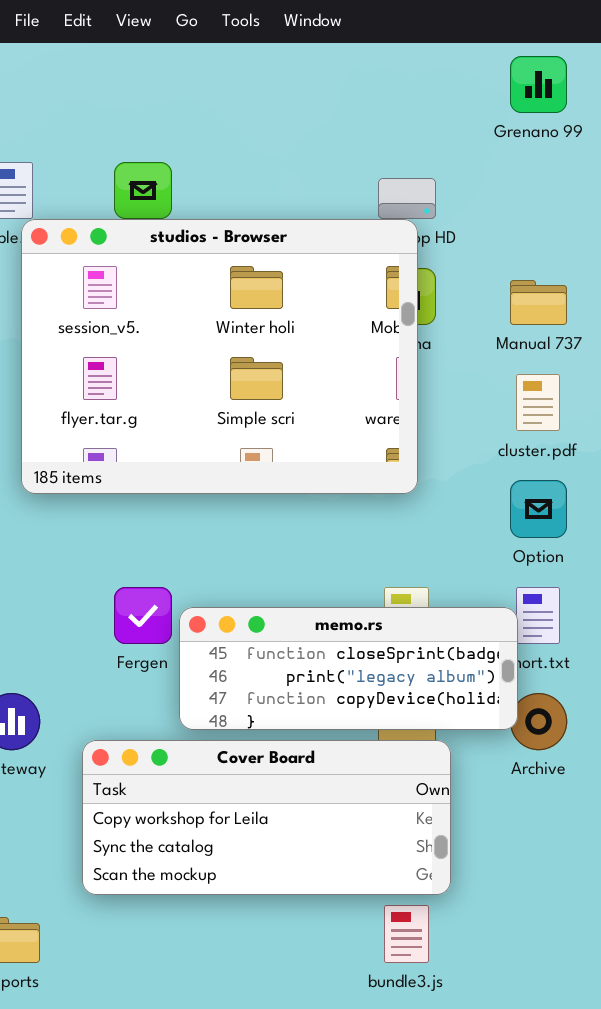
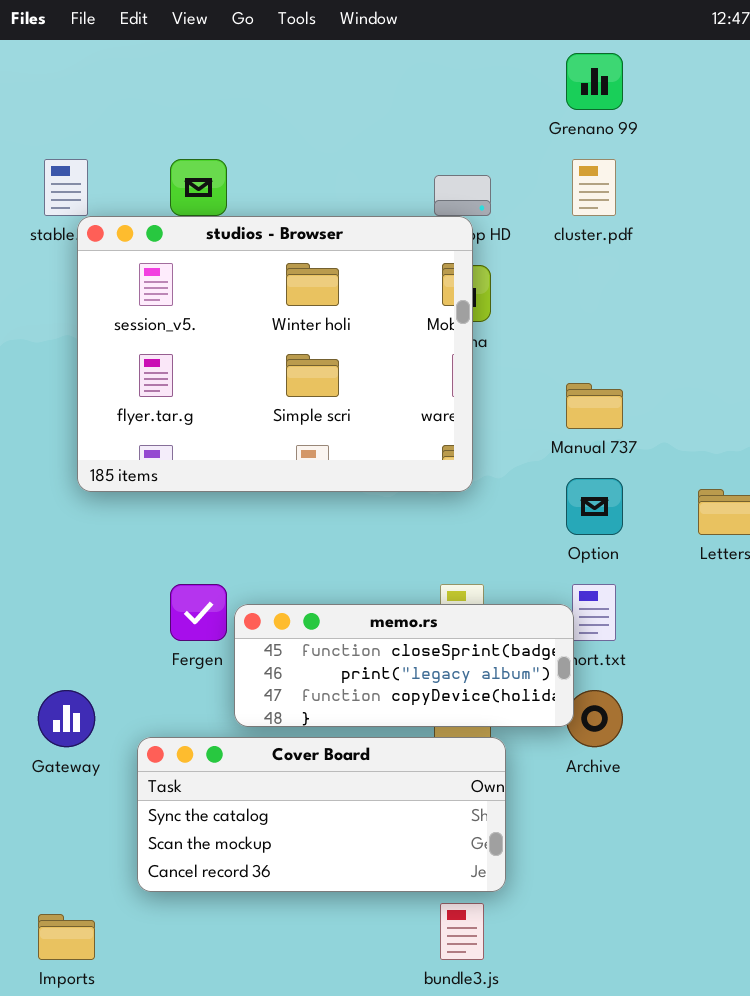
Manual 737: [510,280,567,325] -> [566,383,623,429], moved
cluster.pdf: [516,374,560,431] -> [572,159,616,216], moved
Cover Board: [82,740,451,895] -> [137,737,506,892], scrolled down 1 row

